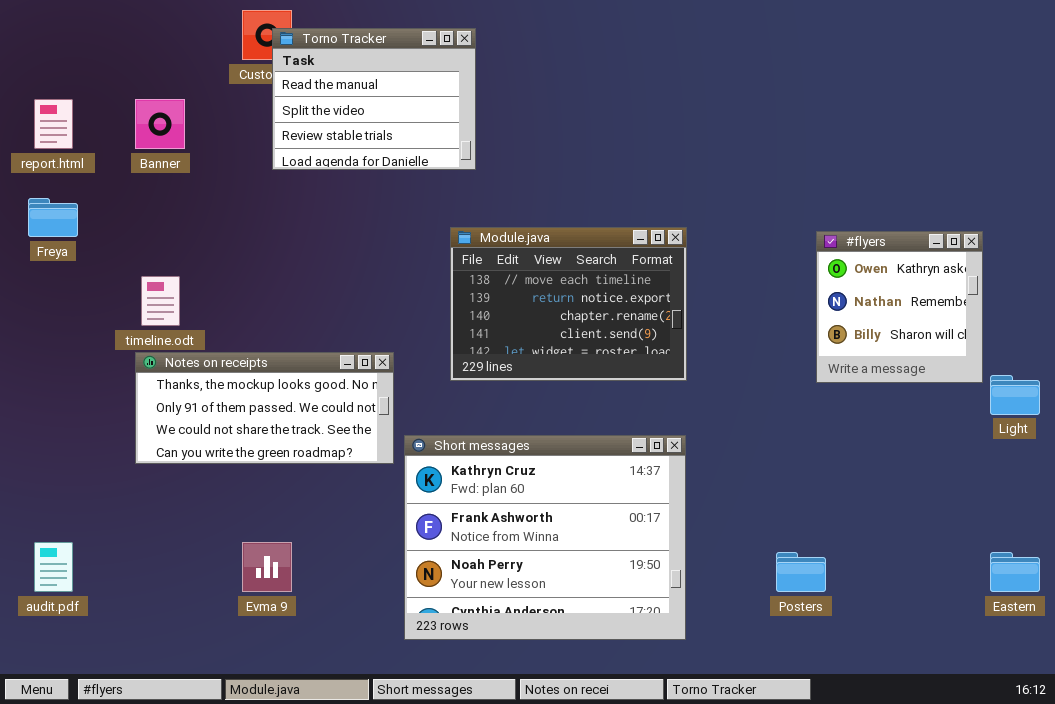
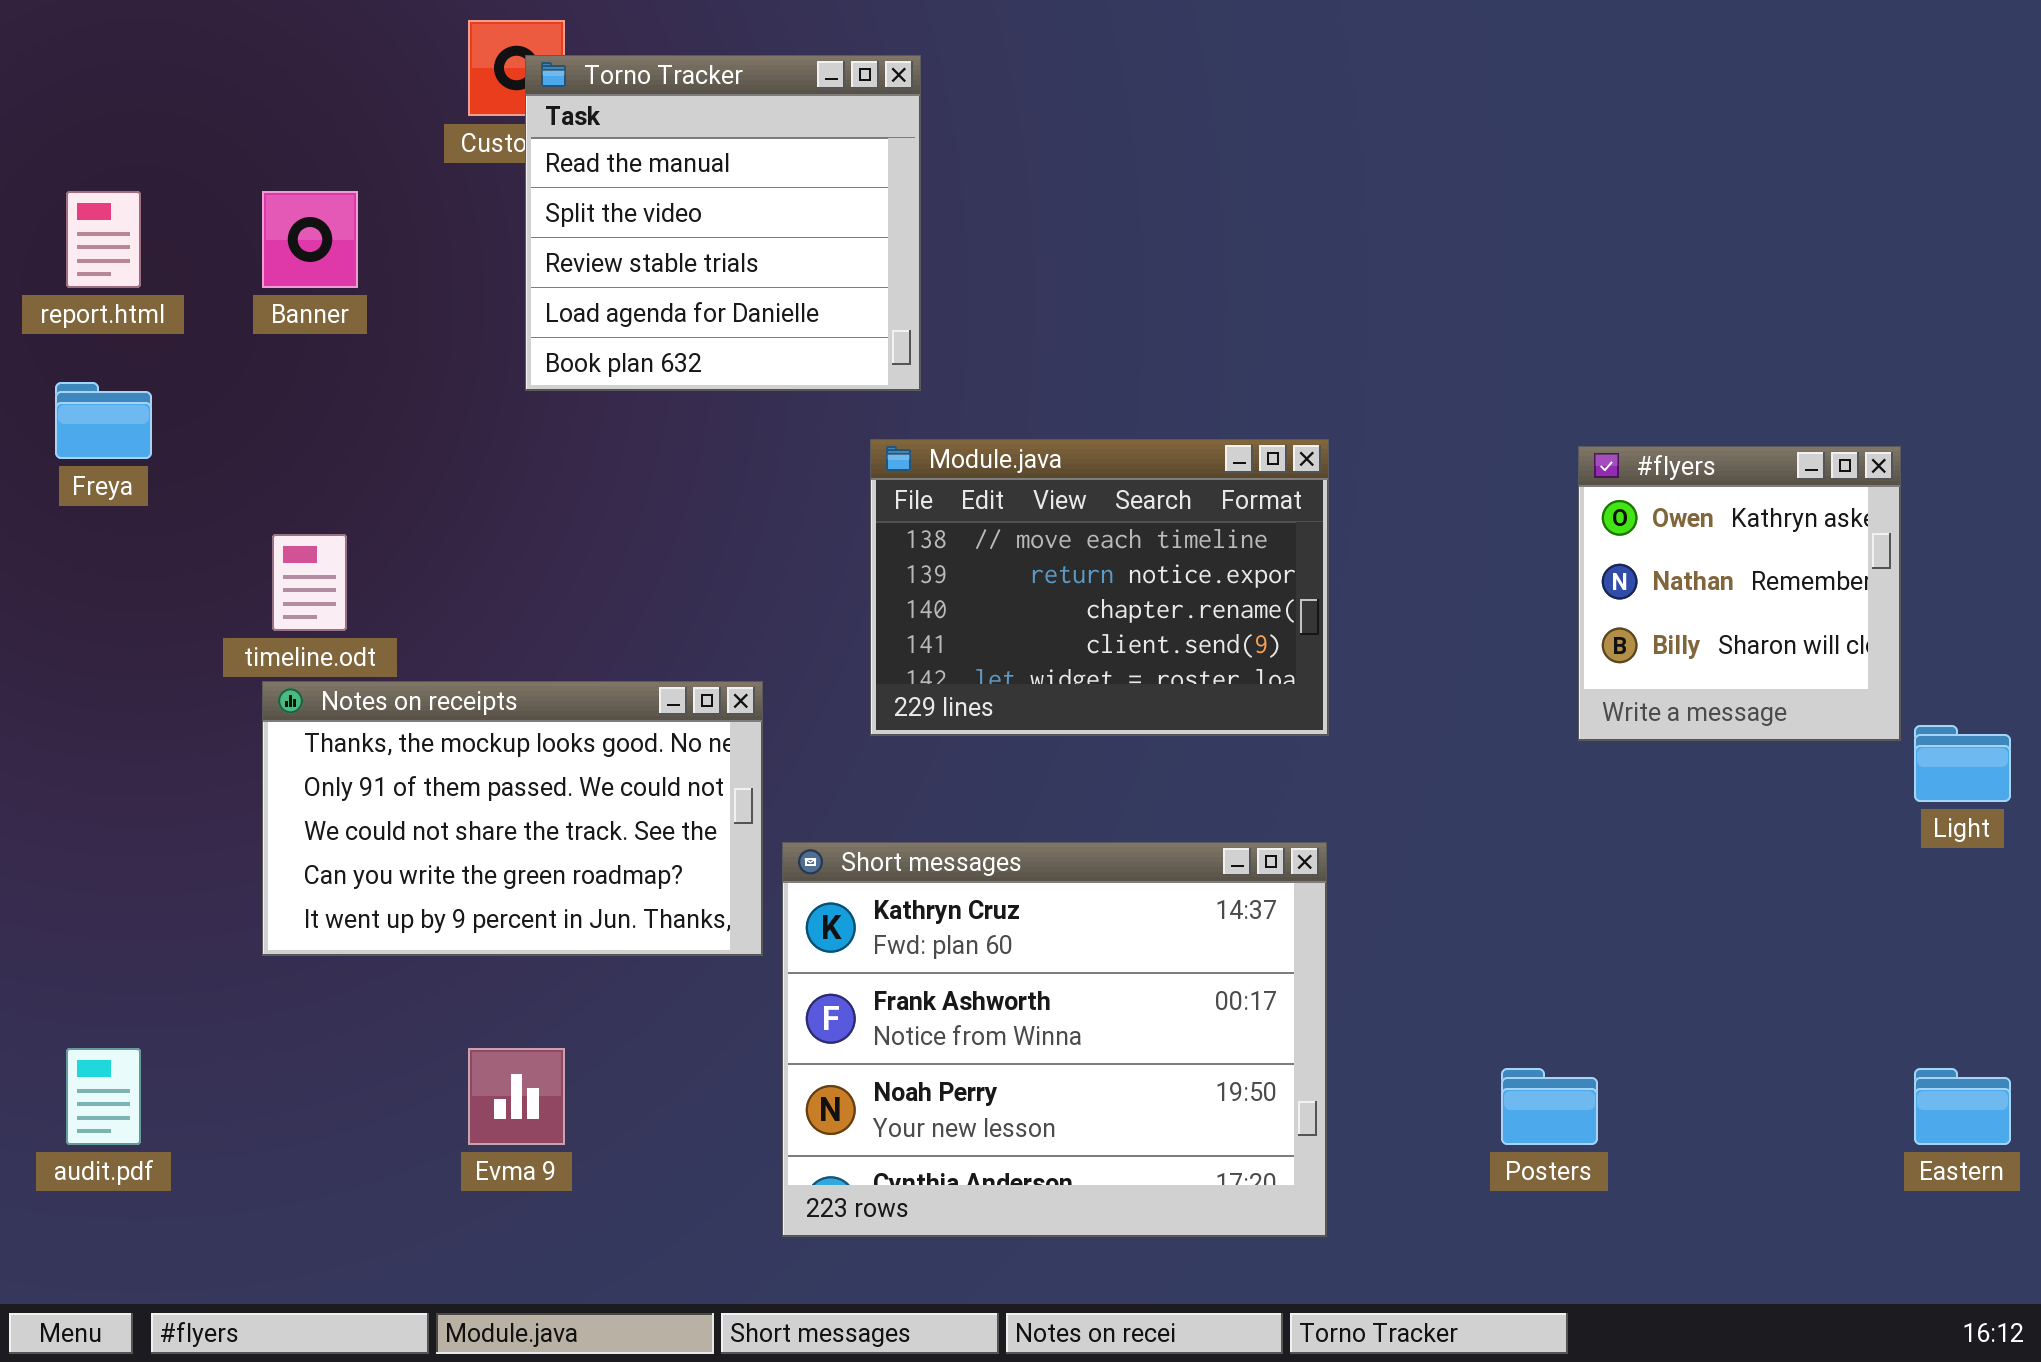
Torno Tracker: [272,28,476,170] -> [525,55,921,391], resized
Notes on receipts: [135,352,394,464] -> [262,681,763,956], resized

